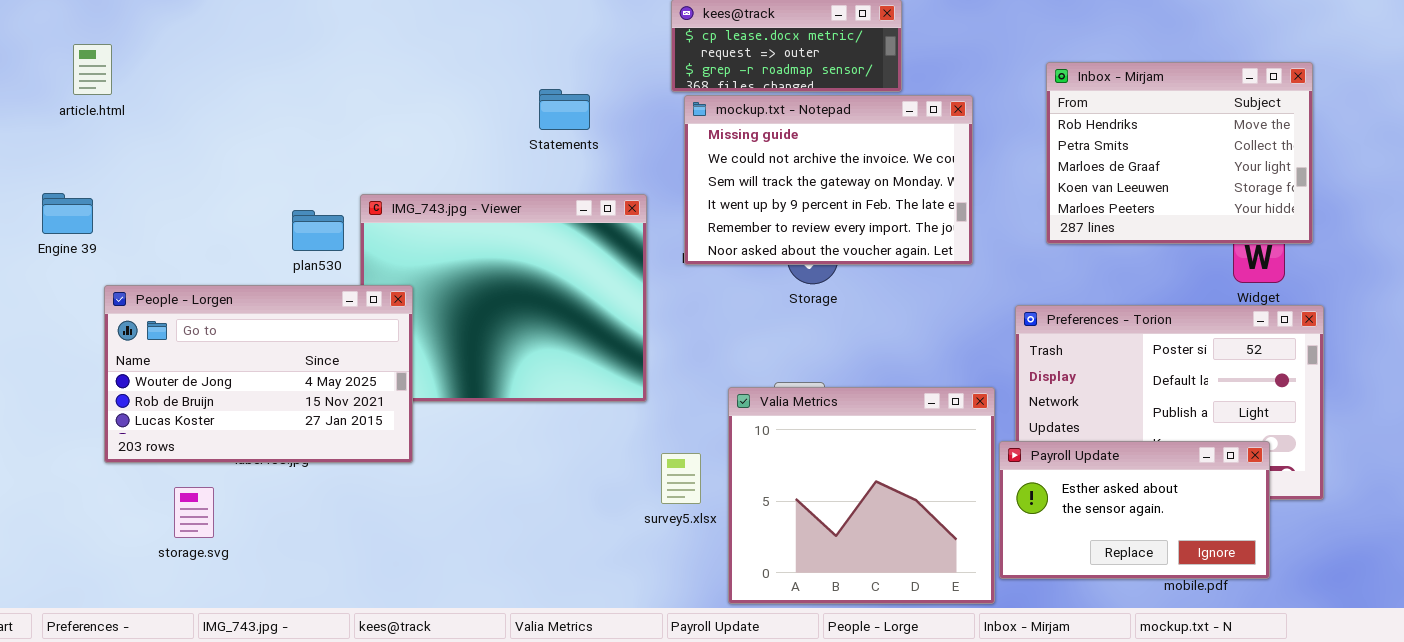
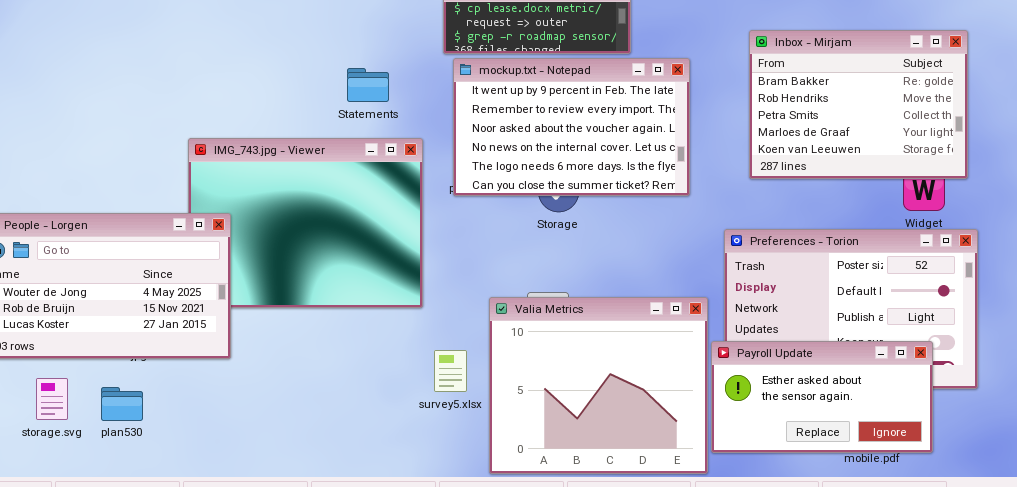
Inbox - Mirjam: [1046,62,1313,244] -> [749,30,968,179], scrolled up 1 row
Statements: [539,89,590,130] -> [347,68,389,102], moved
mockup.txt - Notepad: [684,95,973,265] -> [453,58,690,196], scrolled down 3 rows
plan530: [292,210,344,251] -> [101,387,143,421], moved

